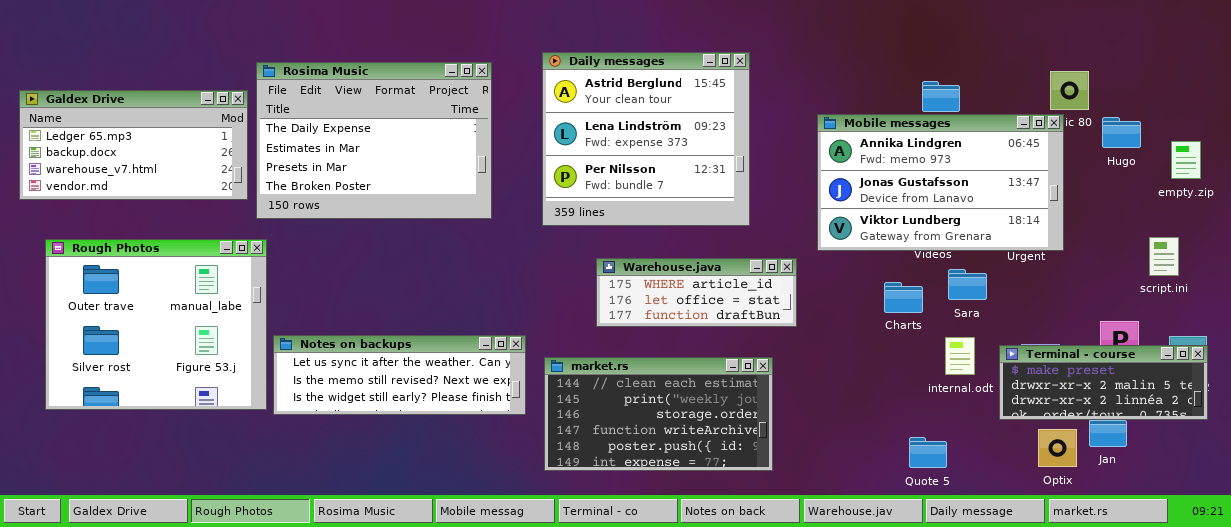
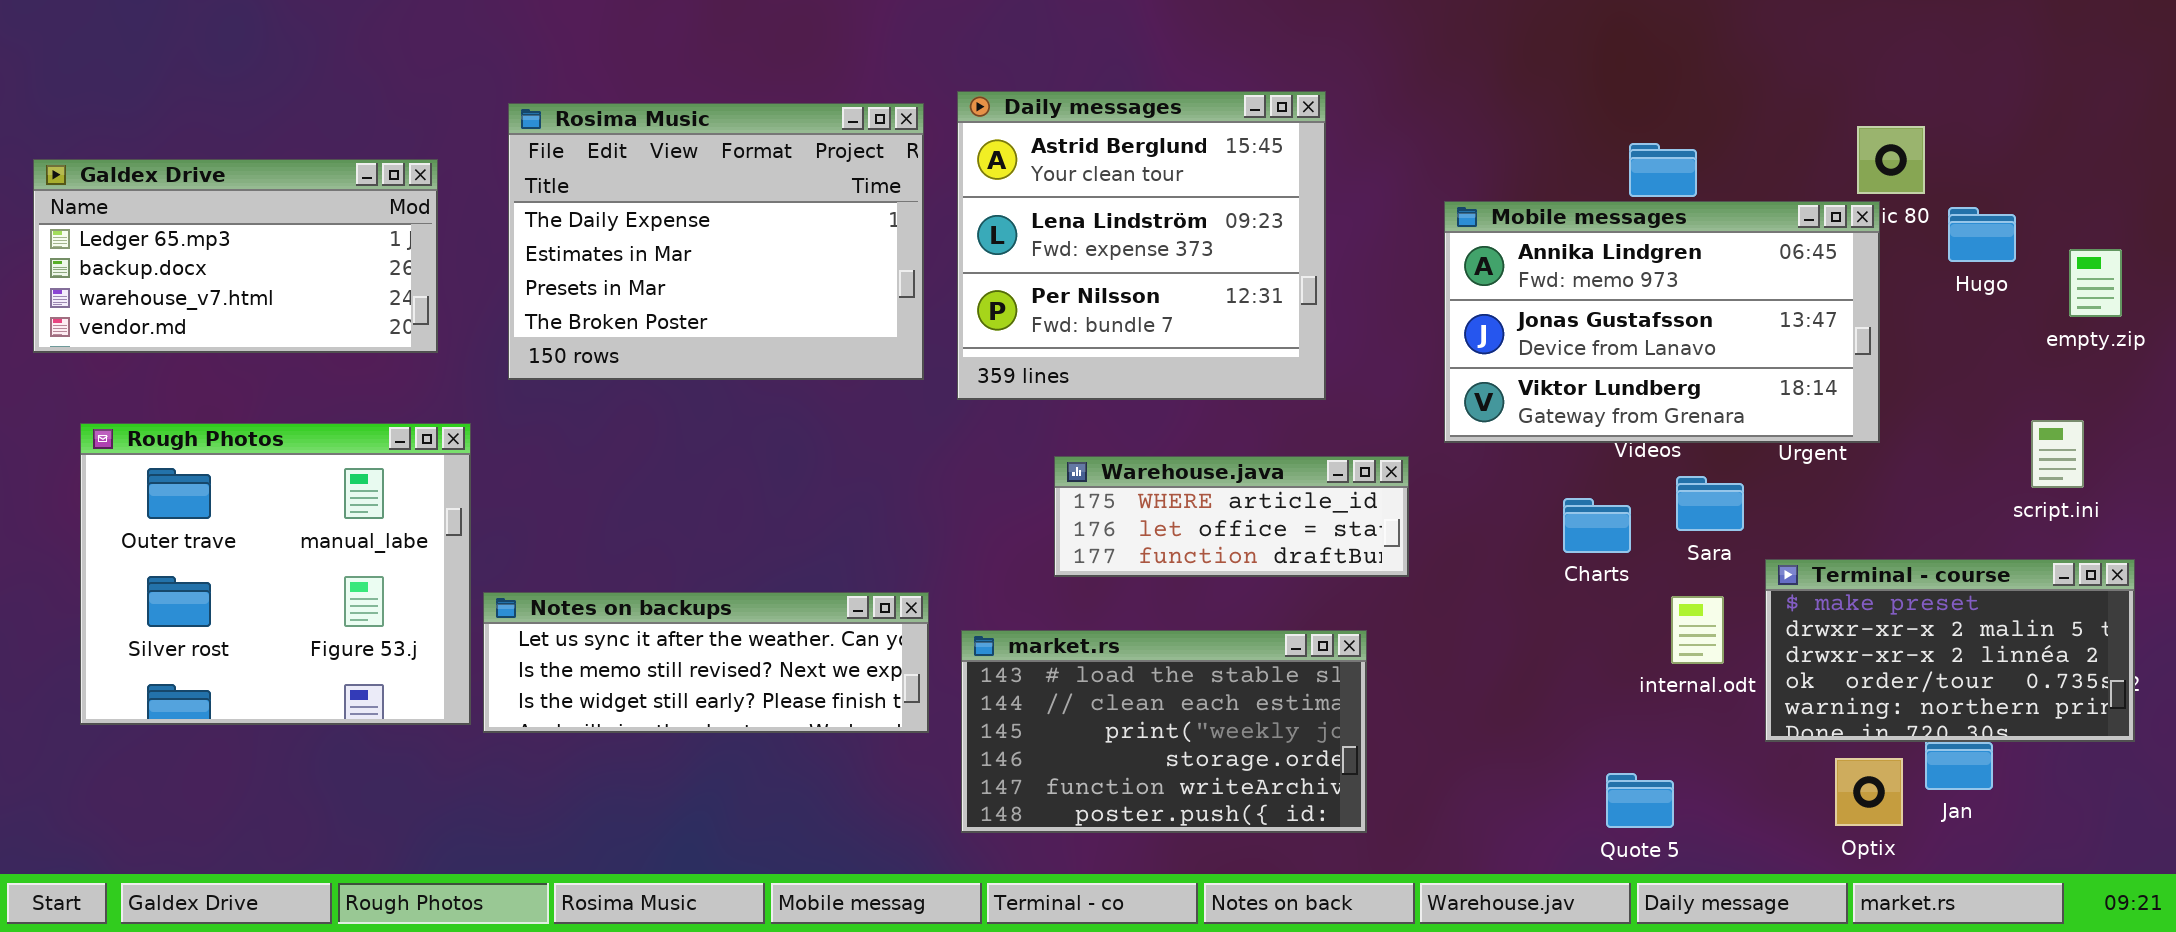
Rosima Music: [256,62,492,219] -> [508,103,924,380], moved
Terminal - course: [999,345,1208,420] -> [1765,559,2135,742], resized
market.rs: [544,357,773,471] -> [961,630,1367,833], scrolled up 1 row

